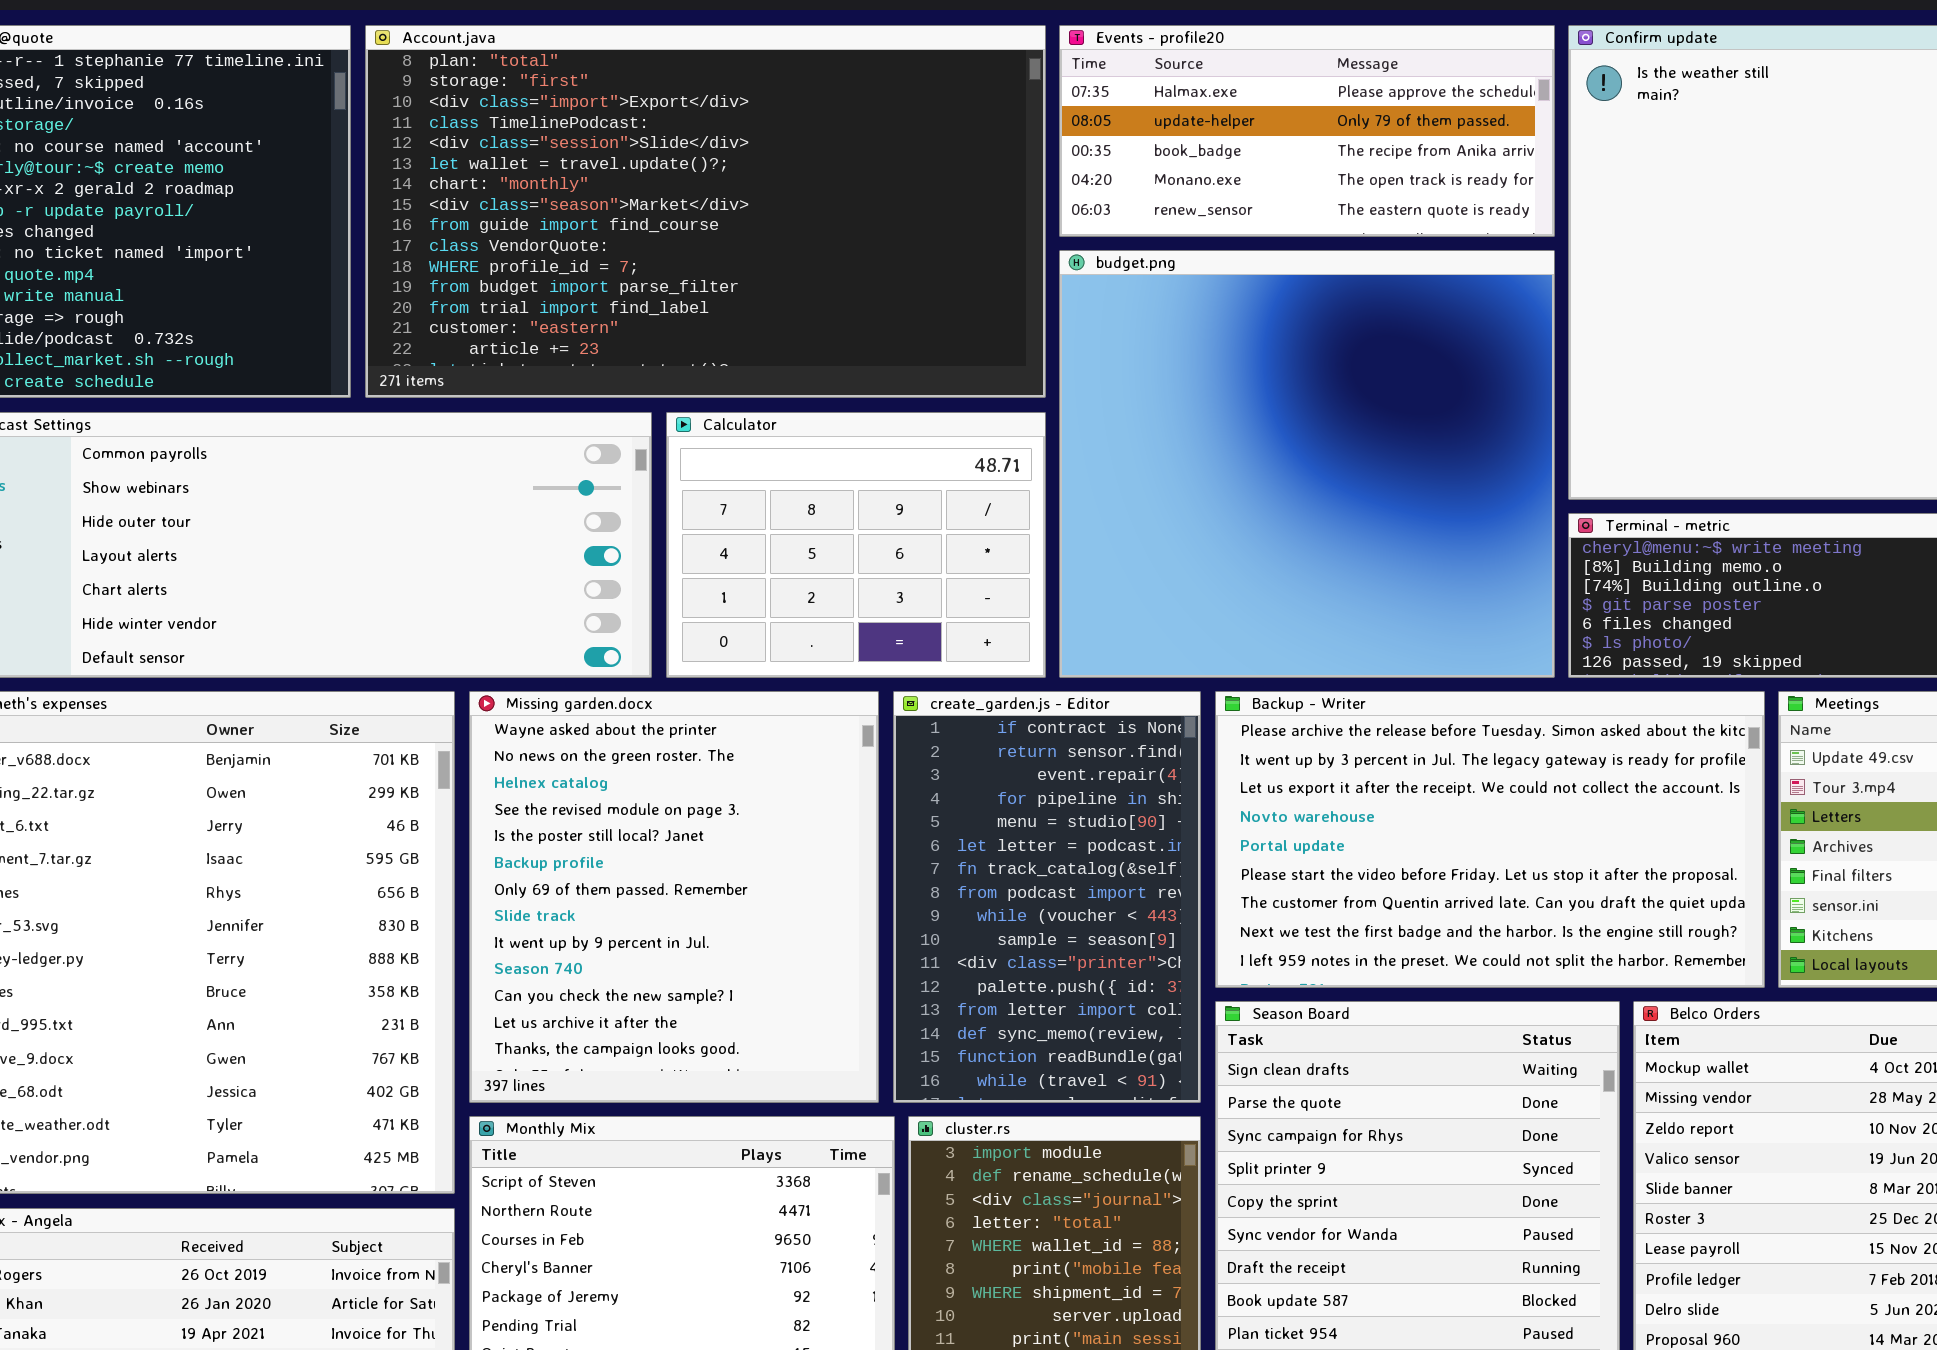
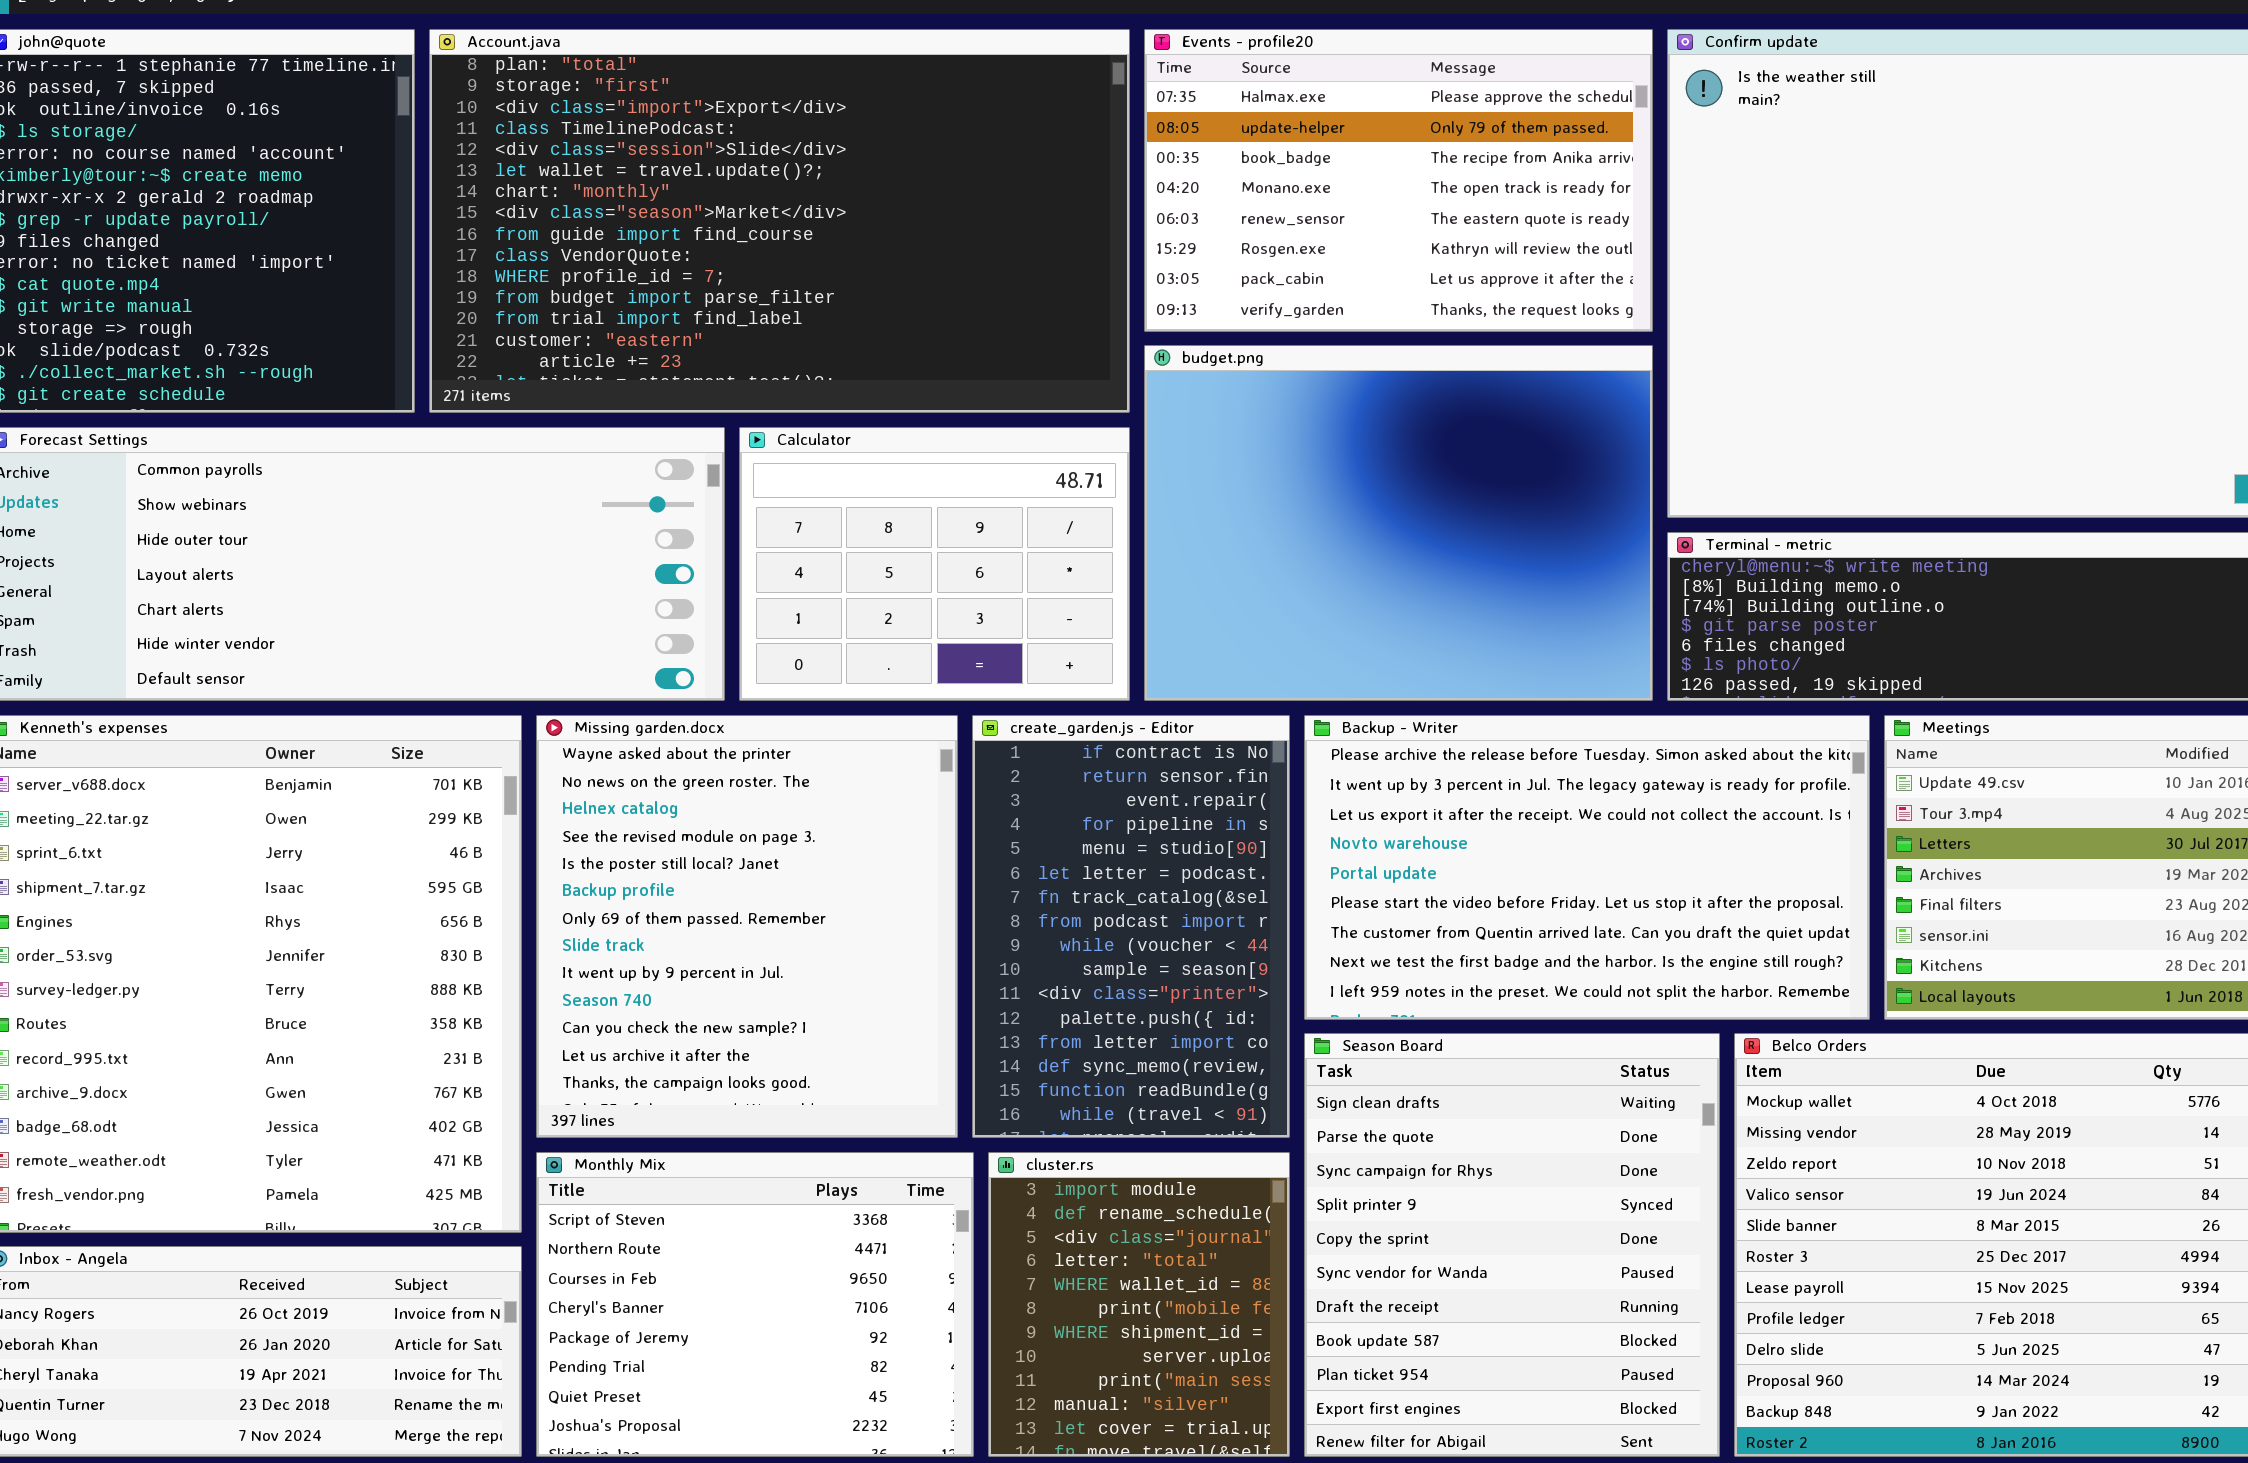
Events - profile20: [1059,25,1555,237] -> [1144,29,1653,332], resized
budget.png: [1059,250,1555,678] -> [1144,345,1653,701], resized

